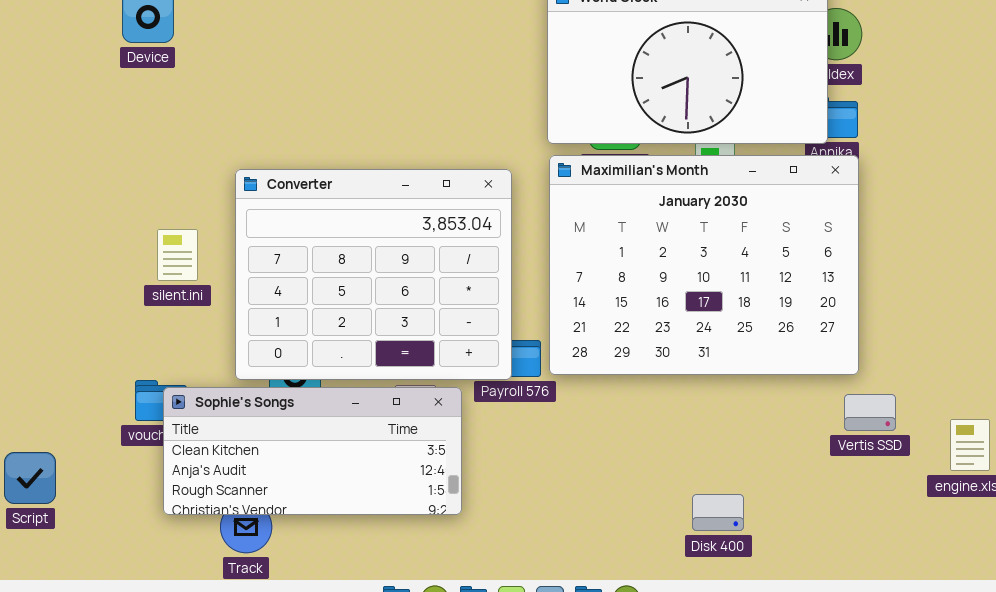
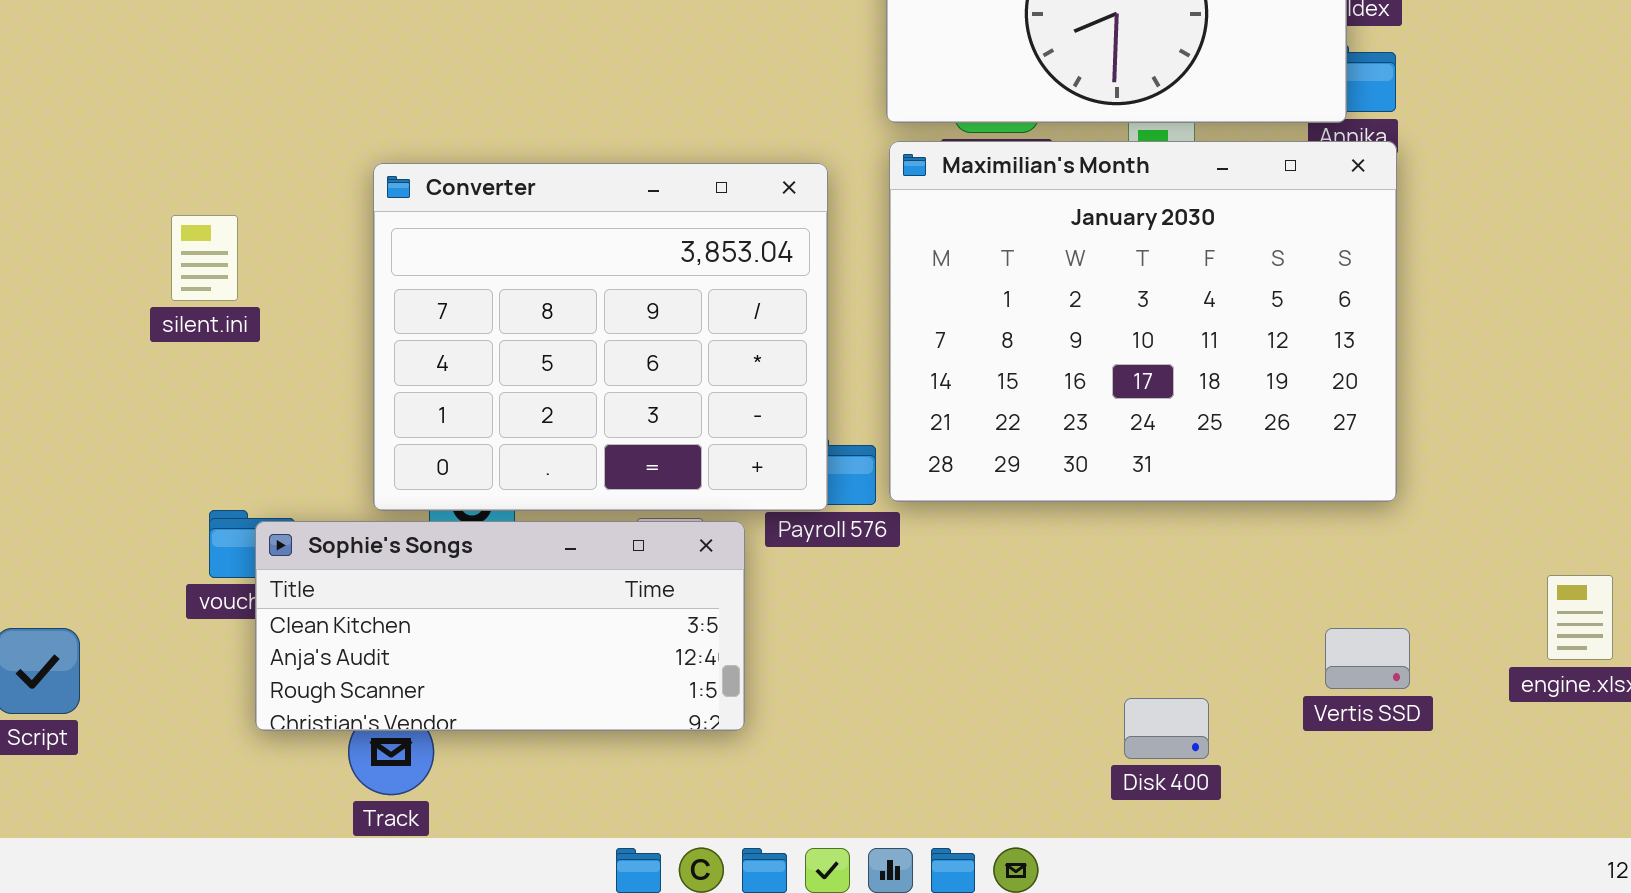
silent.ini: [157,229,198,281] -> [171,215,238,301], moved
Vertis SSD: [844,394,896,431] -> [1325,628,1410,689], moved

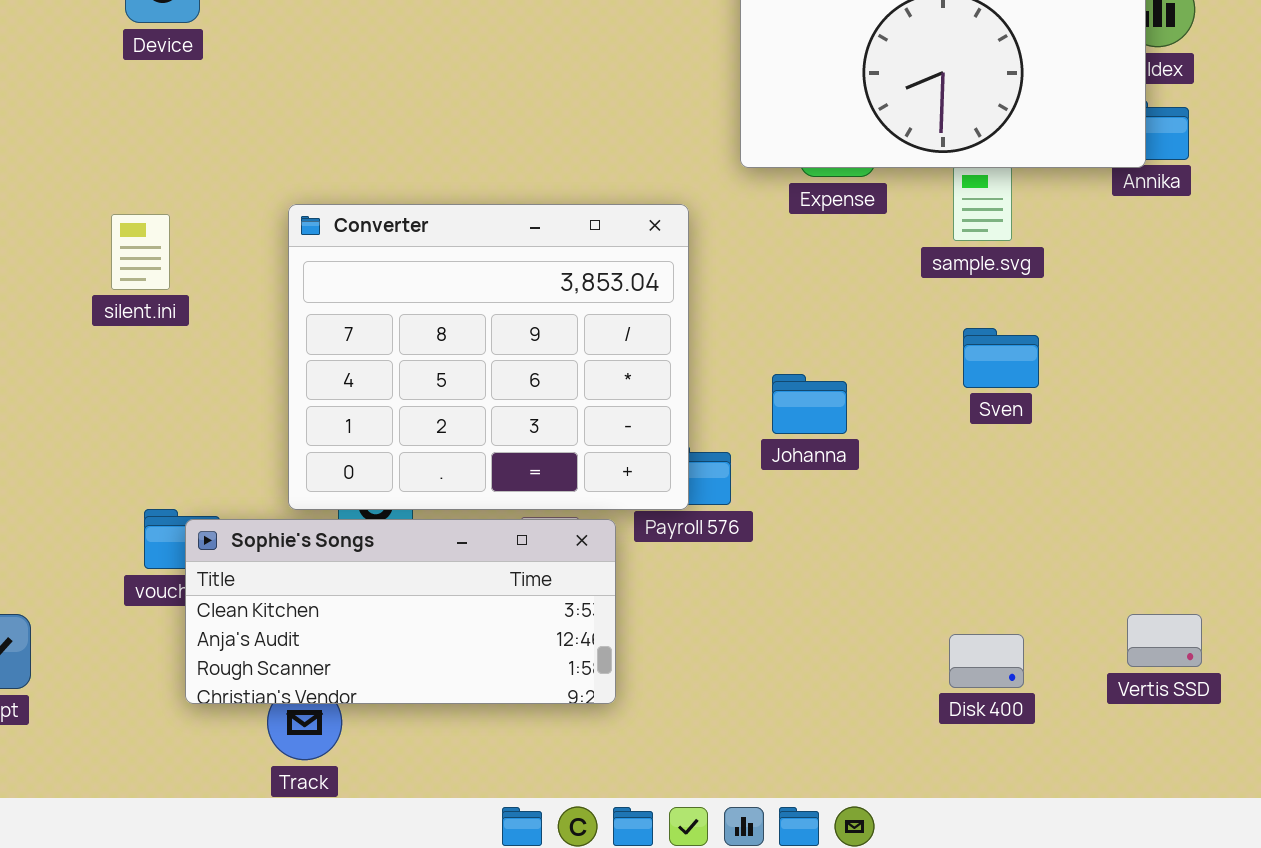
Maximilian's Month: [889,141,1397,502] -> none, closed
silent.ini: [171,215,238,301] -> [111,214,170,290], moved
Disk 400: [1124,698,1209,759] -> [949,634,1024,688], moved

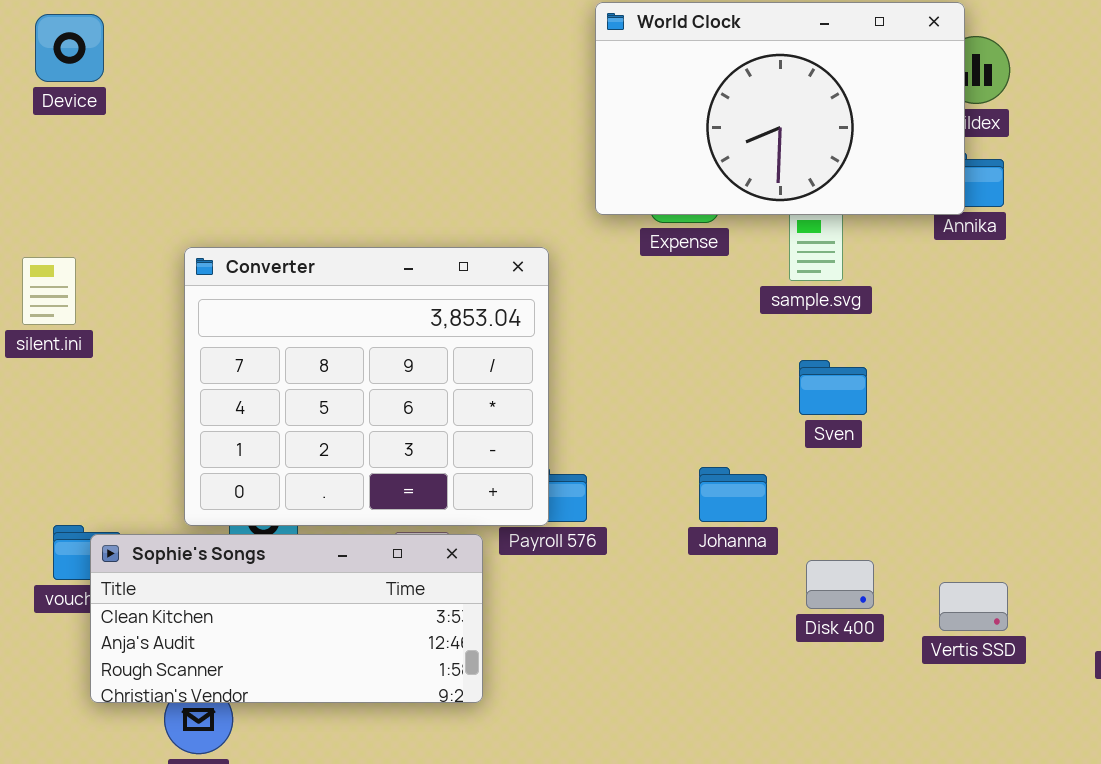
Johanna: [772,374,847,434] -> [699,467,767,522], moved
Vertis SSD: [1127,614,1202,667] -> [939,582,1008,631], moved
Disk 400: [949,634,1024,688] -> [806,560,874,609], moved

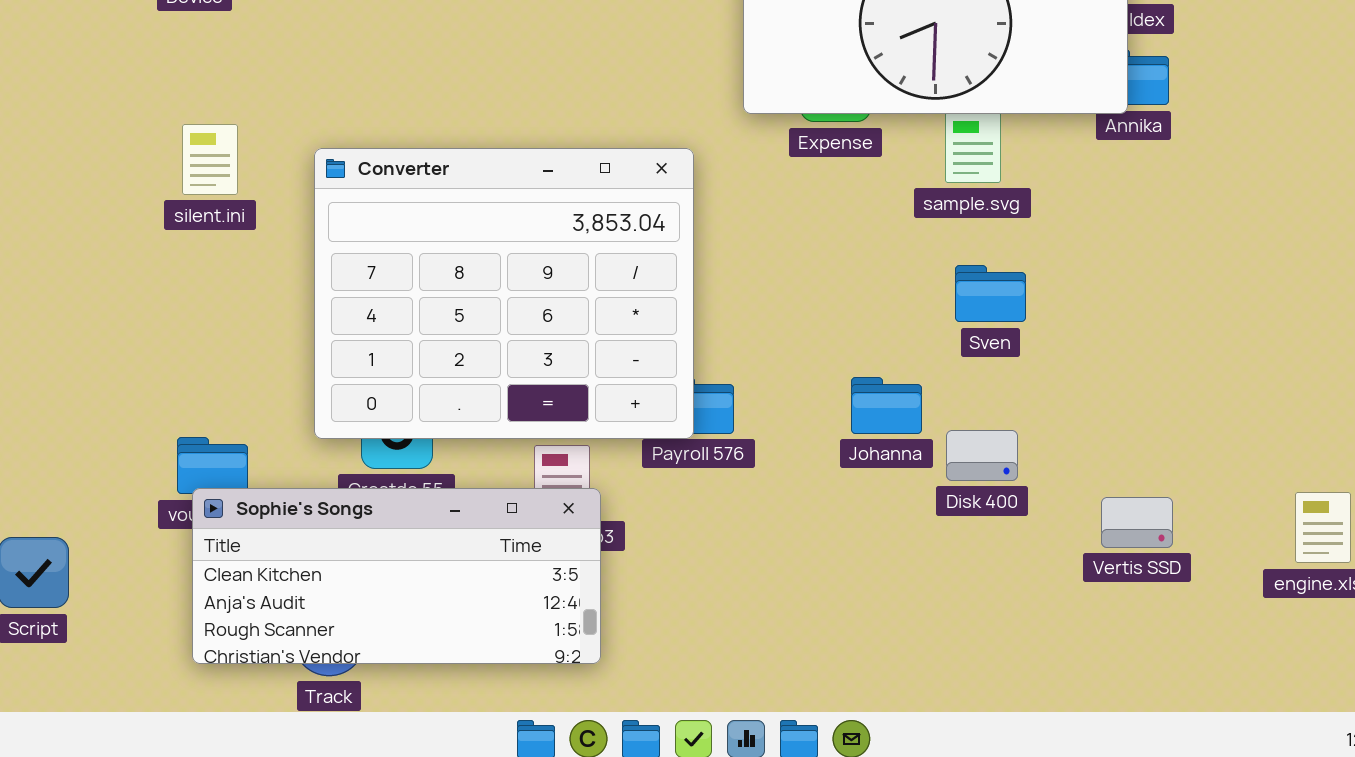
silent.ini: [22,257,76,325] -> [182,124,238,195], moved
Sophie's Songs: [90,534,483,703] -> [192,488,601,664], moved
Disk 400: [806,560,874,609] -> [946,430,1018,481], moved

